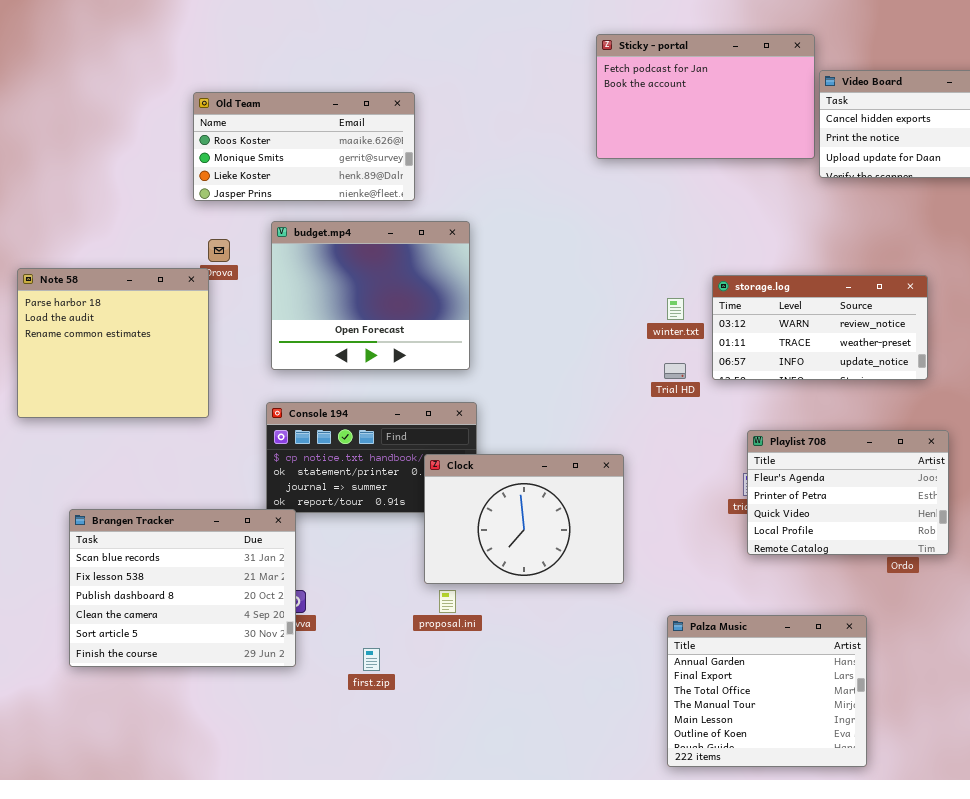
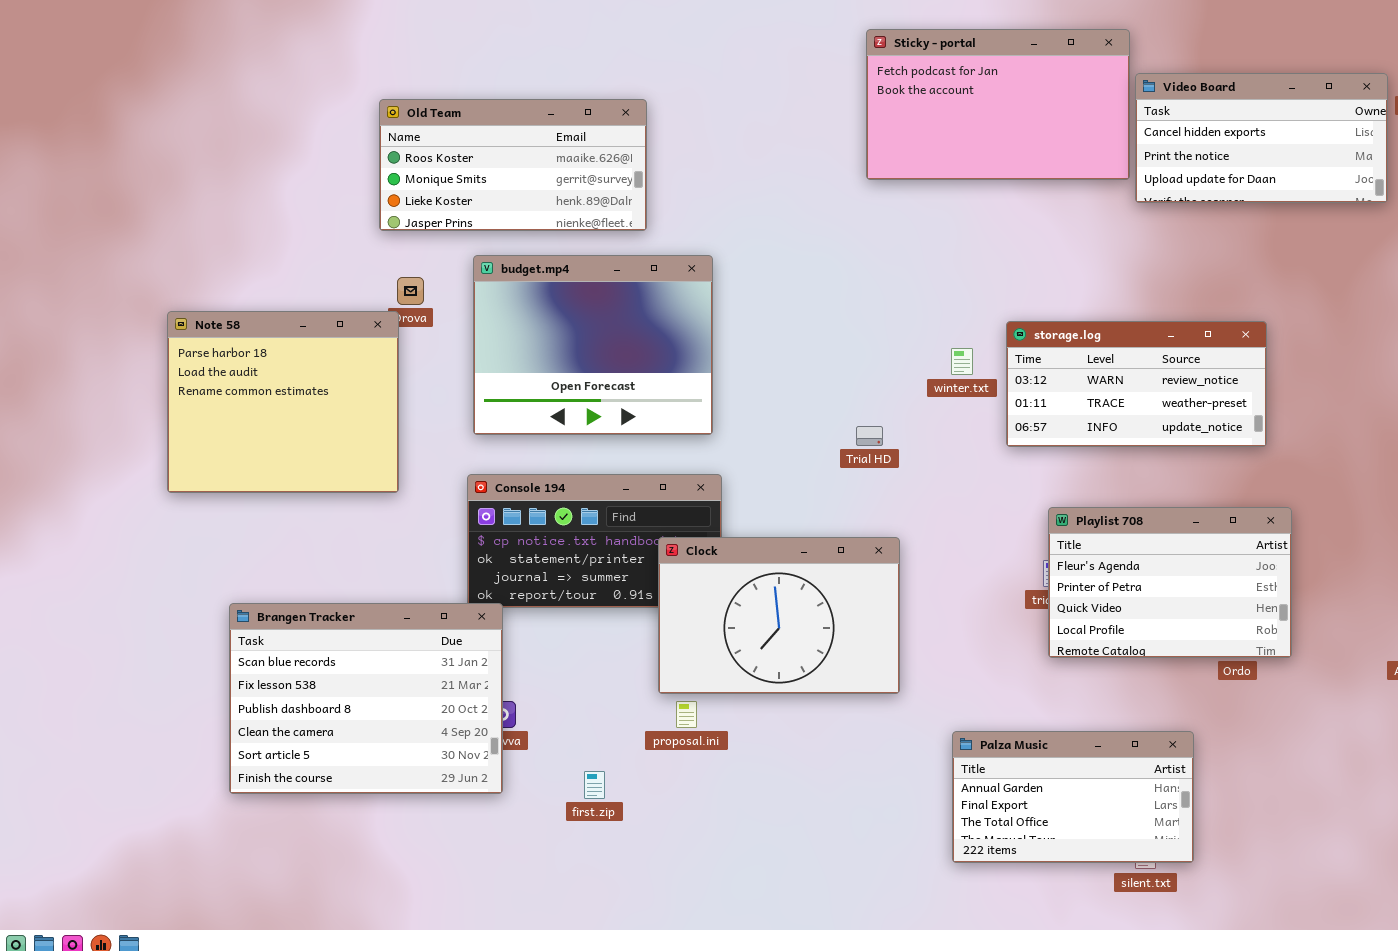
Trial HD: [664,363,686,379] -> [856,426,883,446], moved
Palza Music: [667,615,867,767] -> [952,731,1194,863], resized

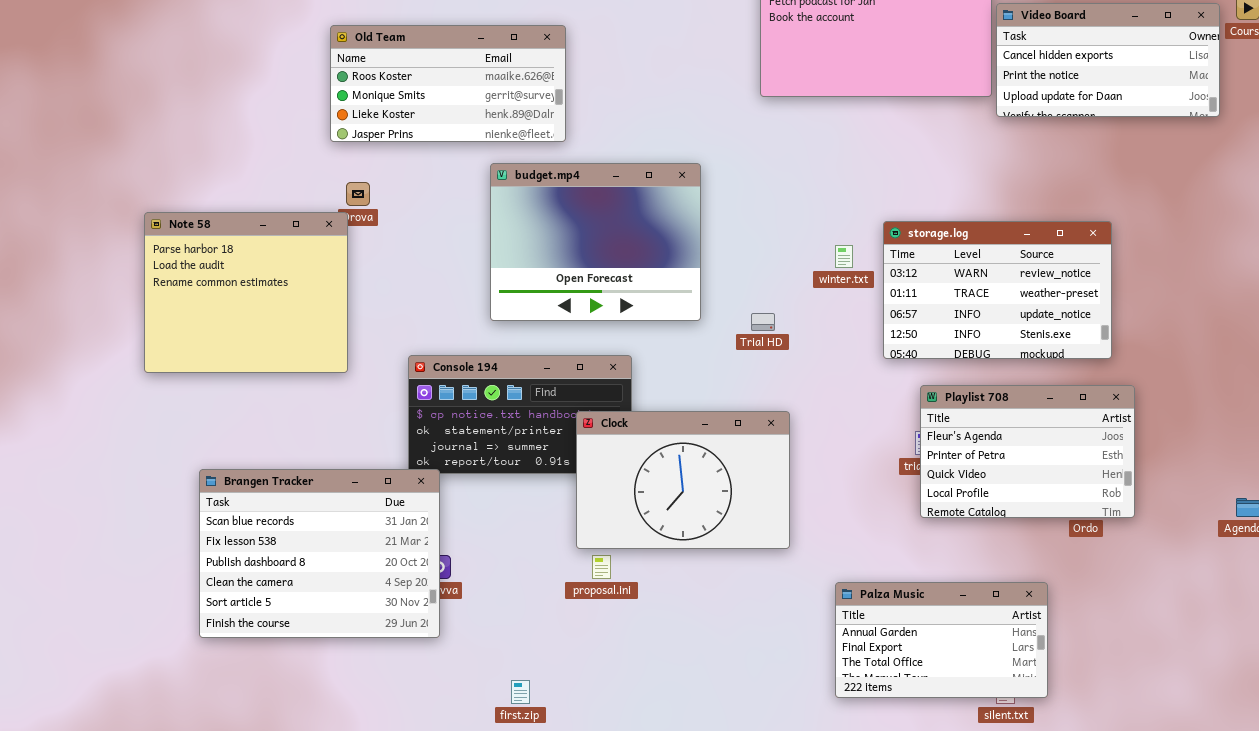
budget.mp4: [473,255,713,435] -> [490,163,701,321], moved
storage.log: [1006,321,1267,447] -> [883,221,1112,359], resized
first.zip: [584,771,605,799] -> [511,680,530,704], moved

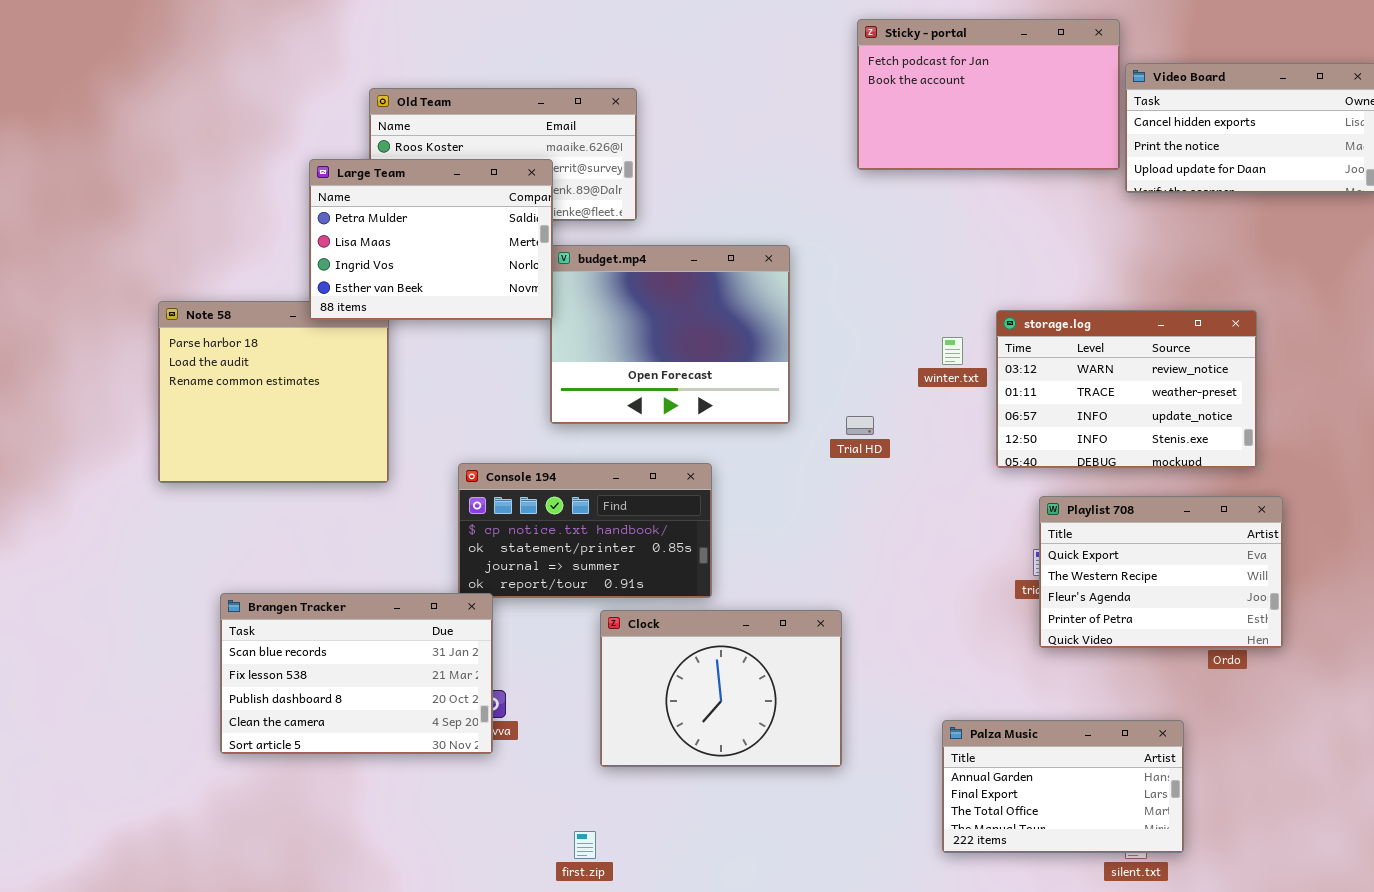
Large Team: none -> [309,159,553,320], opened
Playlist 708: [920,385,1135,518] -> [1039,496,1283,648], scrolled up 2 rows
Clock: [576,411,790,549] -> [600,610,842,767], moved
Brangen Tracker: [199,469,440,638] -> [220,593,493,754], resized

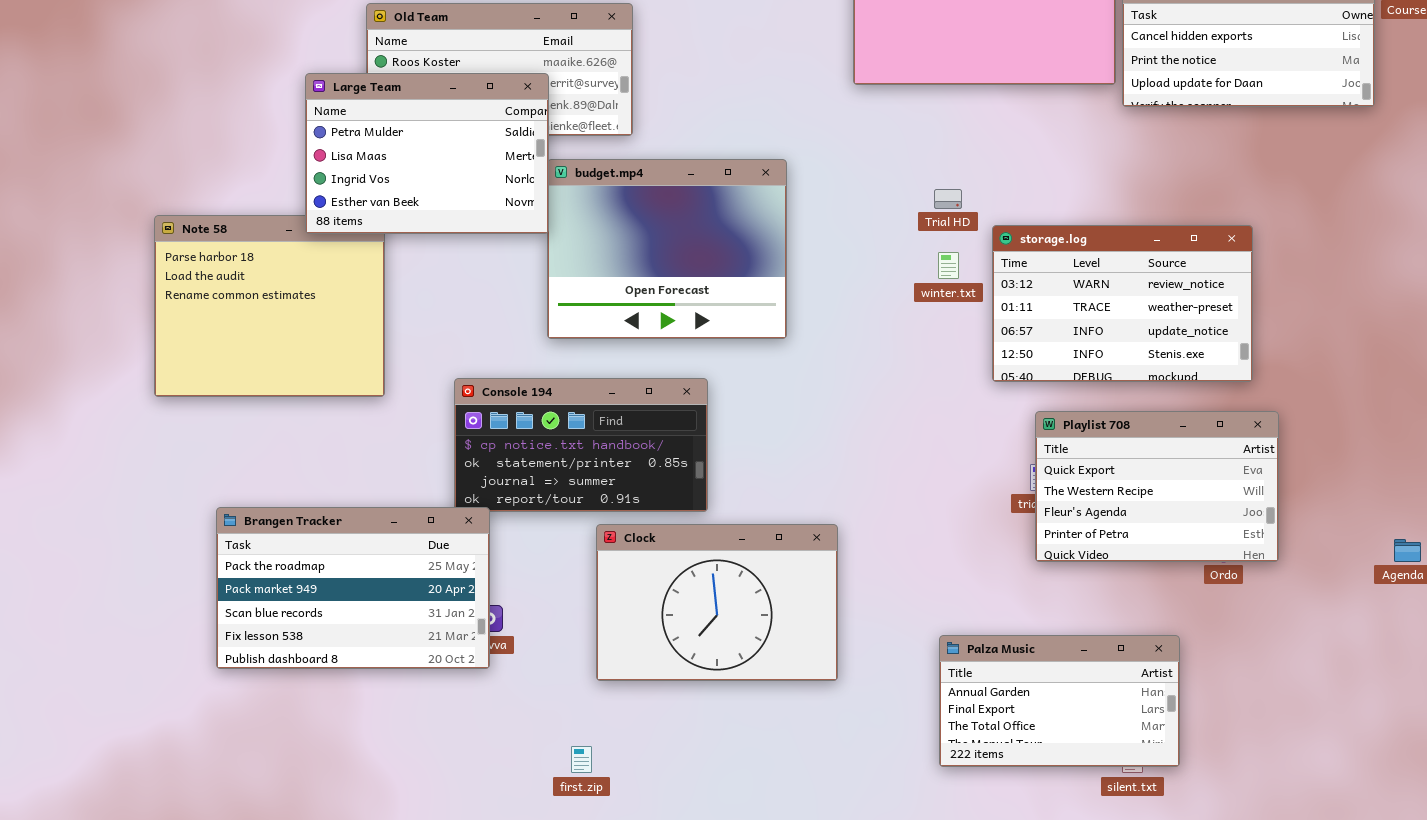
Trial HD: [846,416,874,435] -> [934,189,962,209], moved
Brangen Tracker: [220,593,493,754] -> [216,507,490,669], scrolled up 2 rows

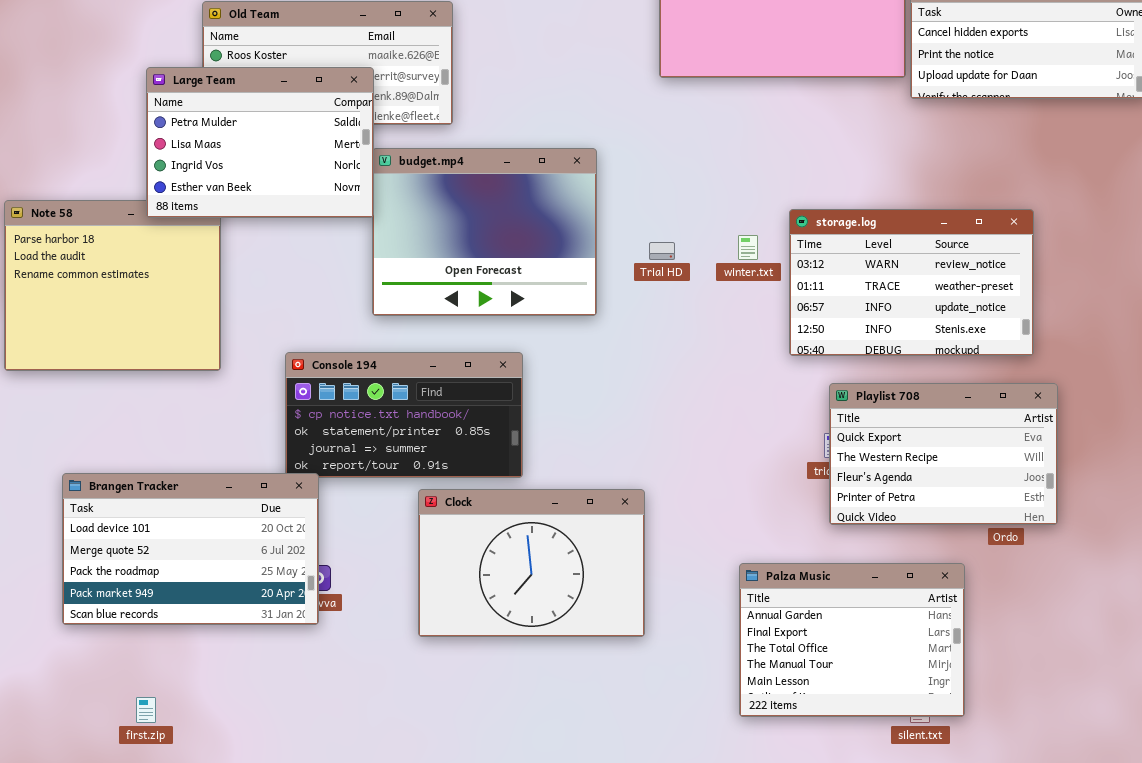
Trial HD: [934,189,962,209] -> [649,242,675,260], moved
Brangen Tracker: [216,507,490,669] -> [62,473,319,625], scrolled up 2 rows
Palza Music: [939,635,1180,767] -> [739,563,965,717], resized
first.zip: [571,746,592,773] -> [136,697,156,723], moved

